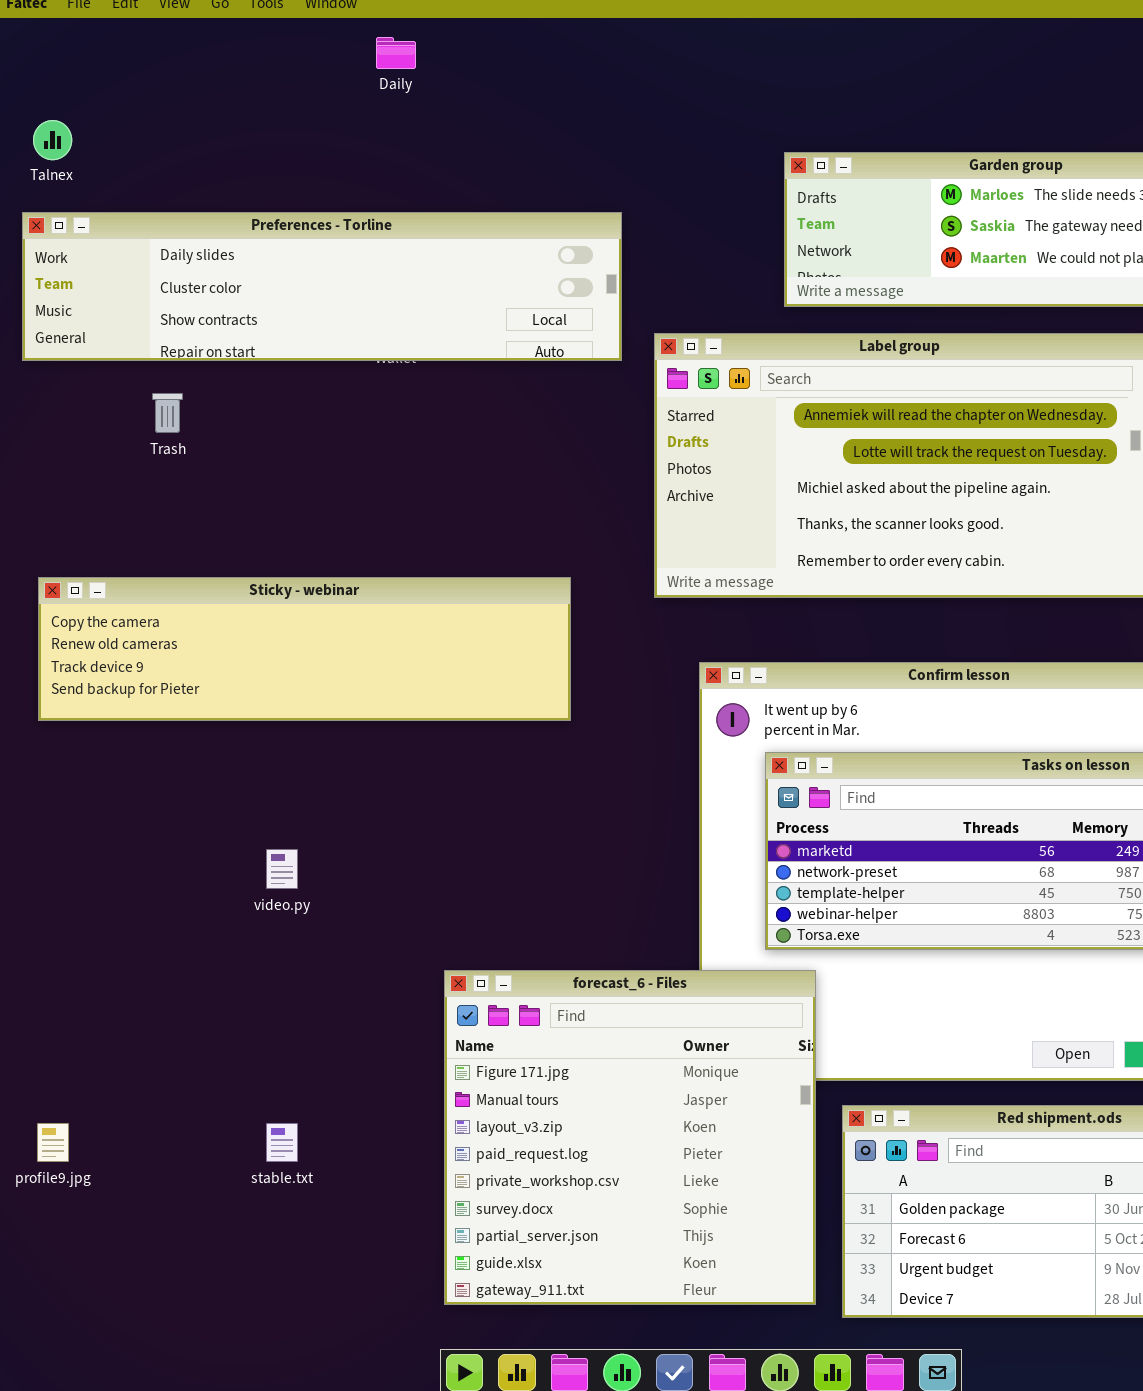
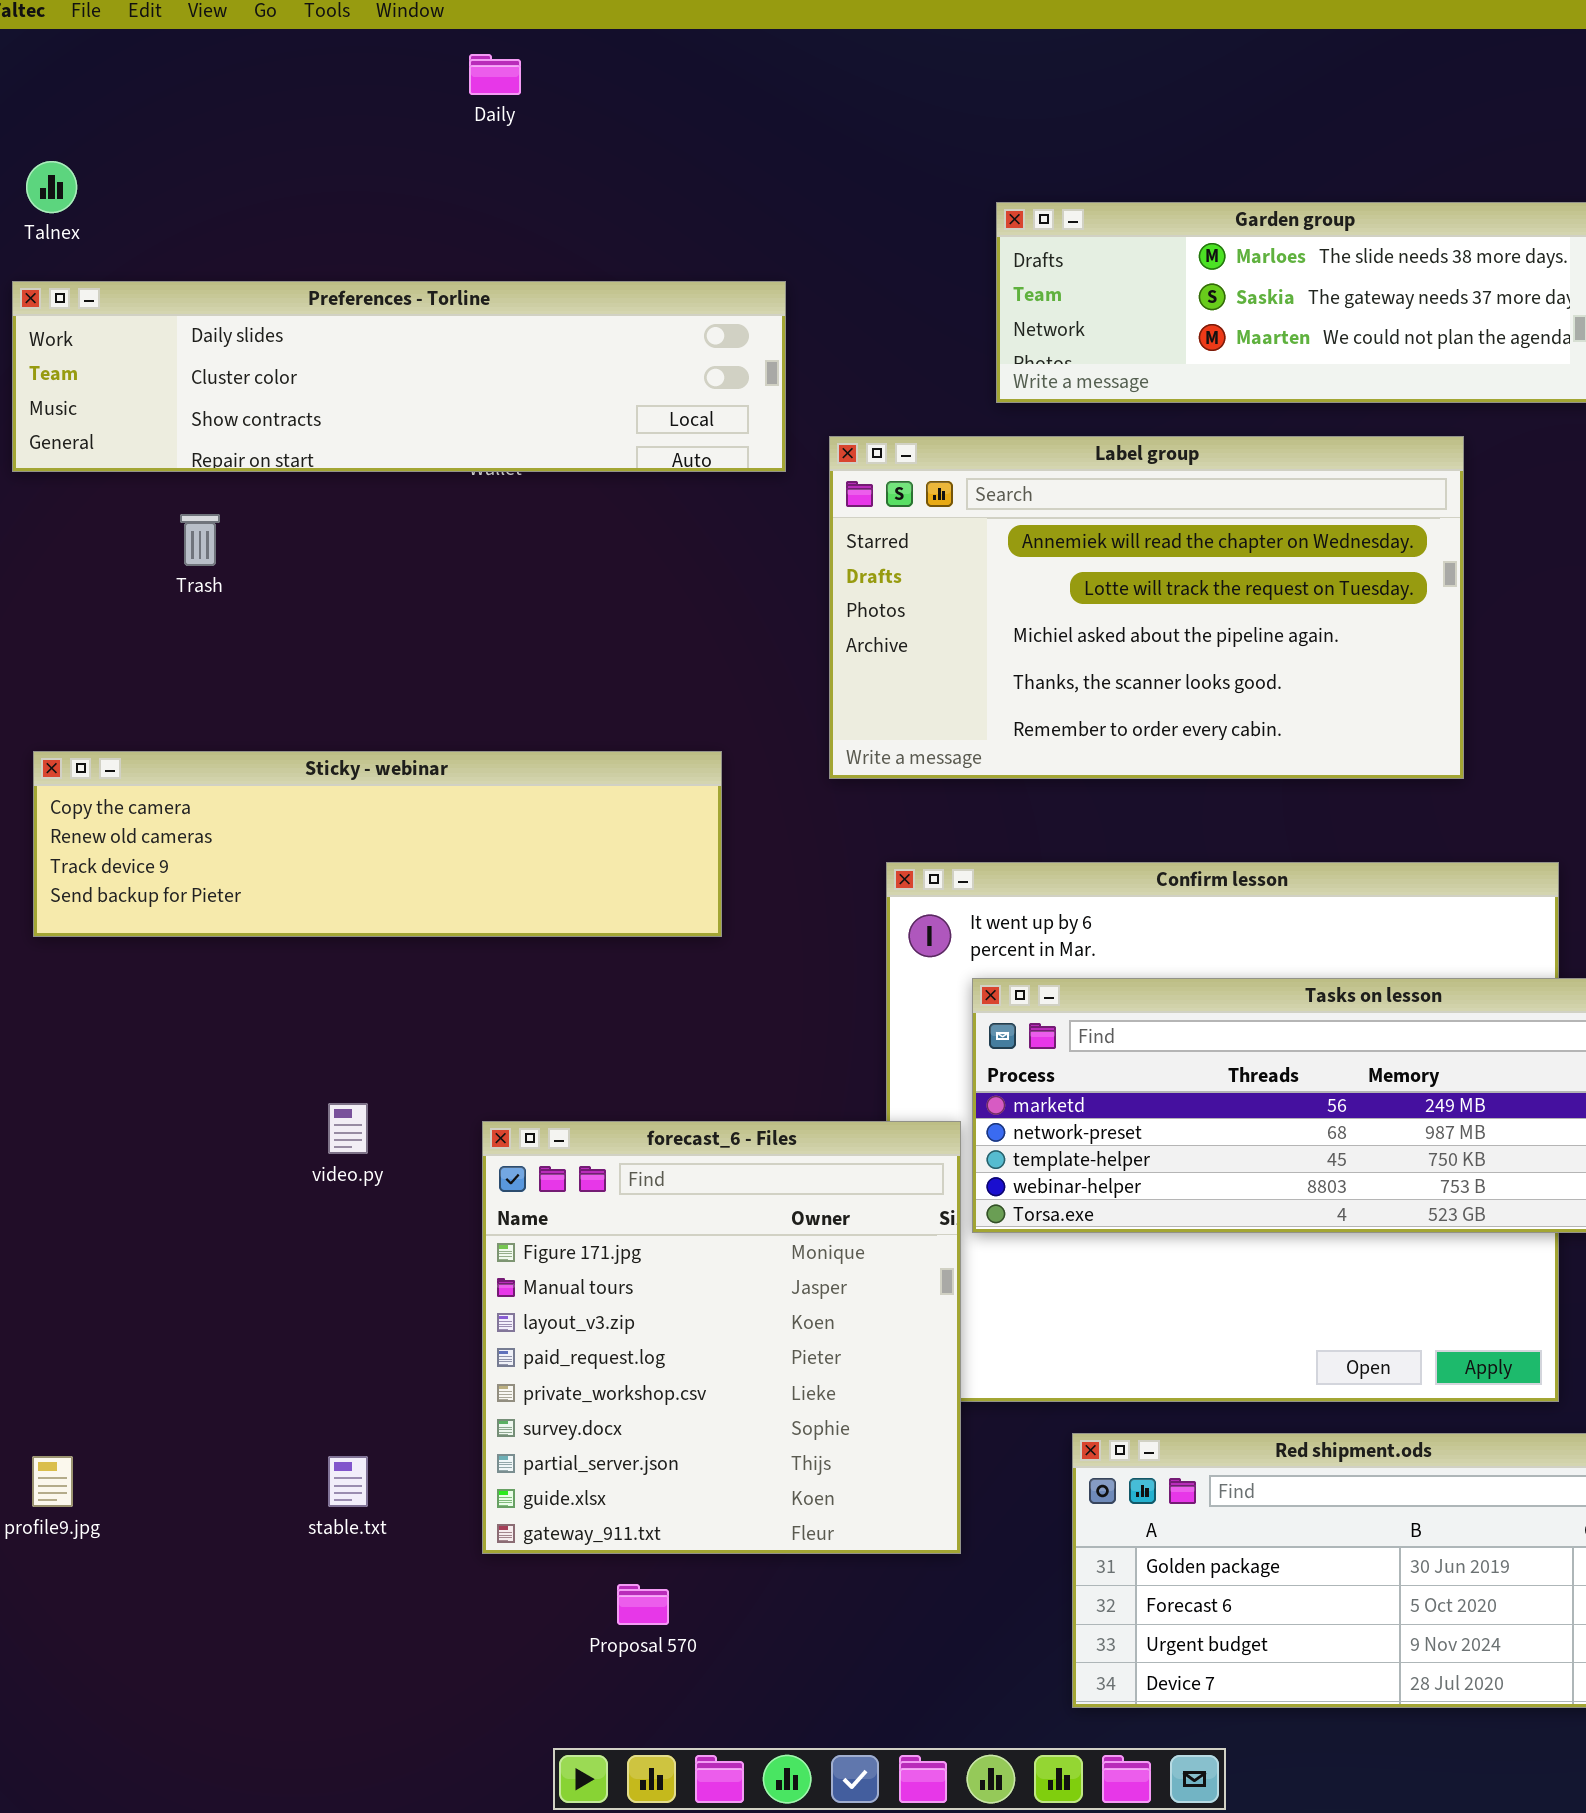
forecast_6 - Files: [444,970,816,1305] -> [482,1121,961,1554], moved

